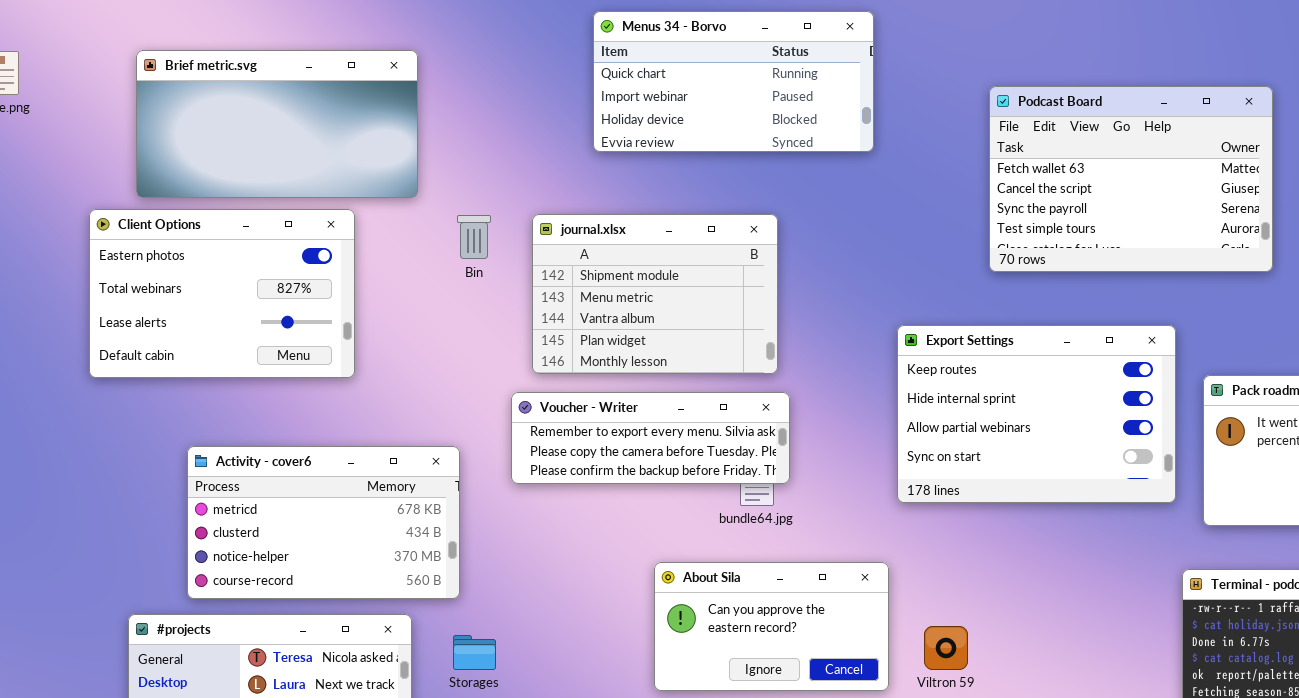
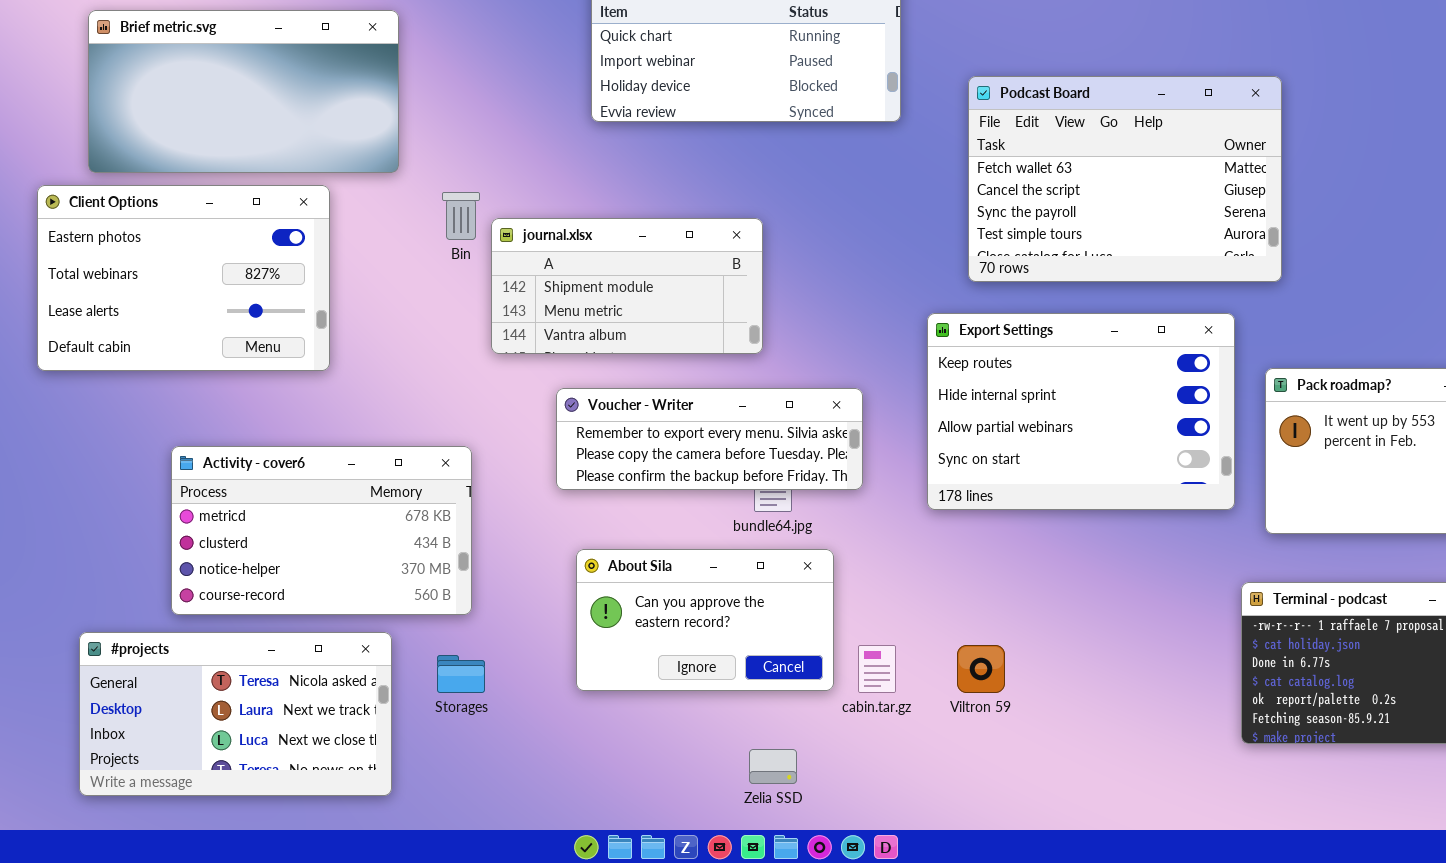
Podcast Board: [989,86,1273,272] -> [968,76,1282,282], moved
journal.xlsx: [532,214,778,374] -> [491,218,763,354], moved, resized
Voucher - Writer: [511,392,790,484] -> [556,388,863,490], moved
Activity - cover6: [187,446,460,599] -> [171,446,472,615], moved
About Sila: [654,562,889,691] -> [576,549,834,691], moved

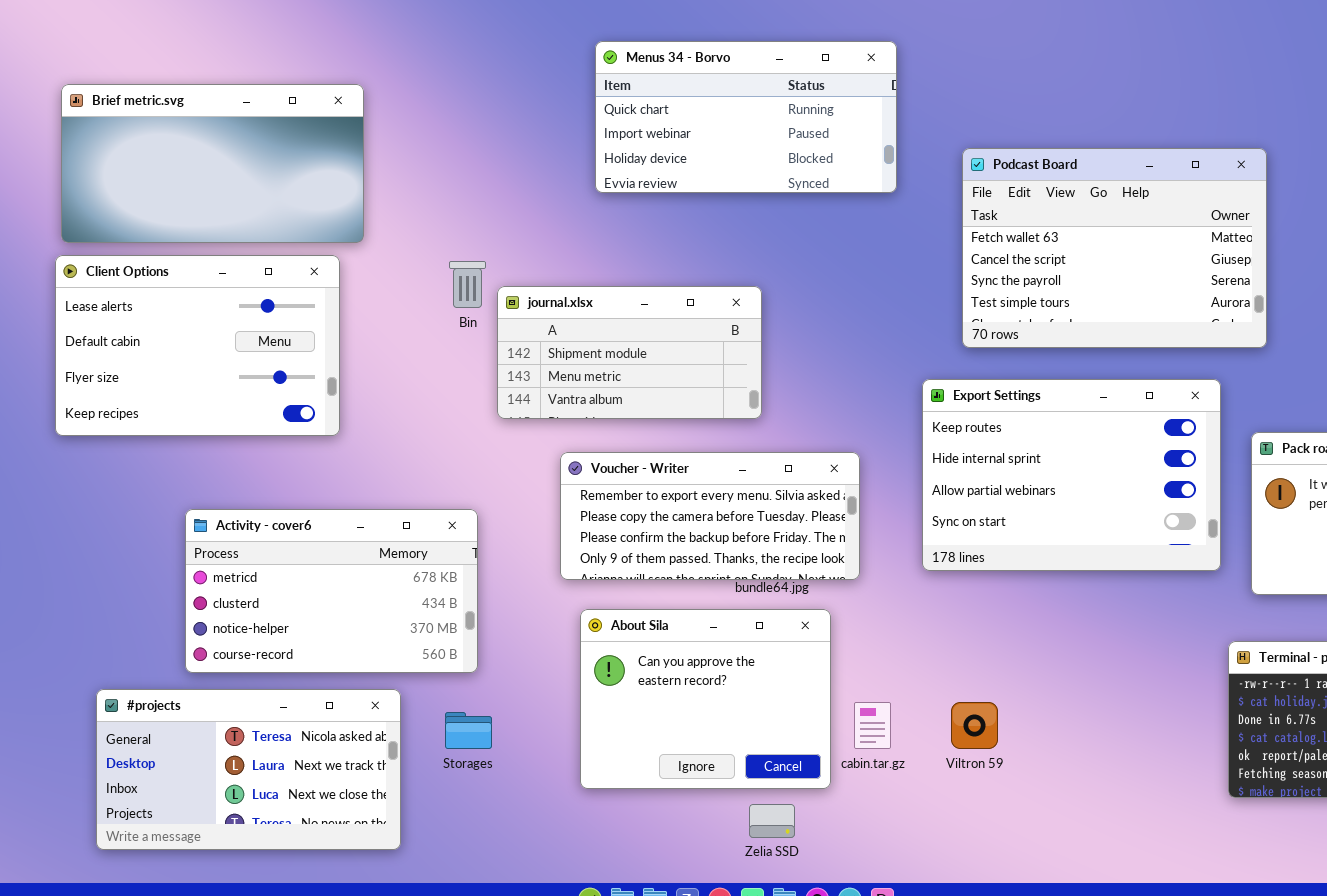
Brief metric.svg: [88,10,399,173] -> [61,84,364,243], moved
Client Options: [37,185,330,371] -> [55,255,340,436], scrolled down 2 rows
Voucher - Writer: [556,388,863,490] -> [560,452,860,580], resized
About Sila: [576,549,834,691] -> [580,609,831,789], resized

